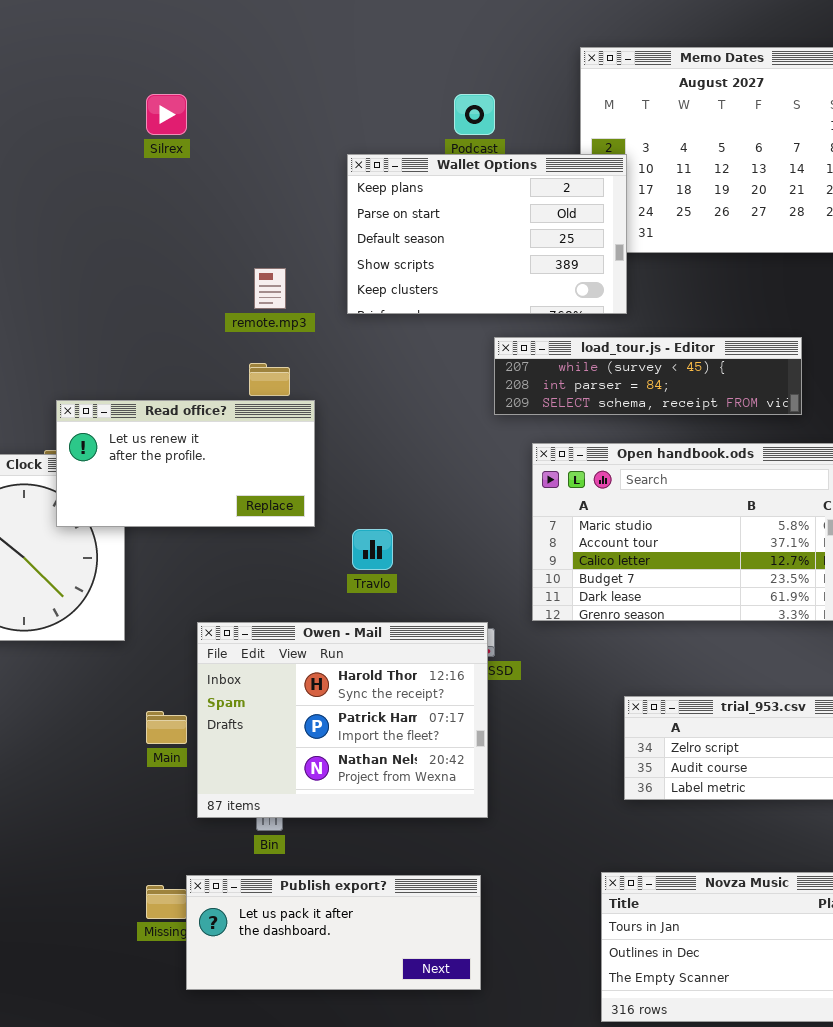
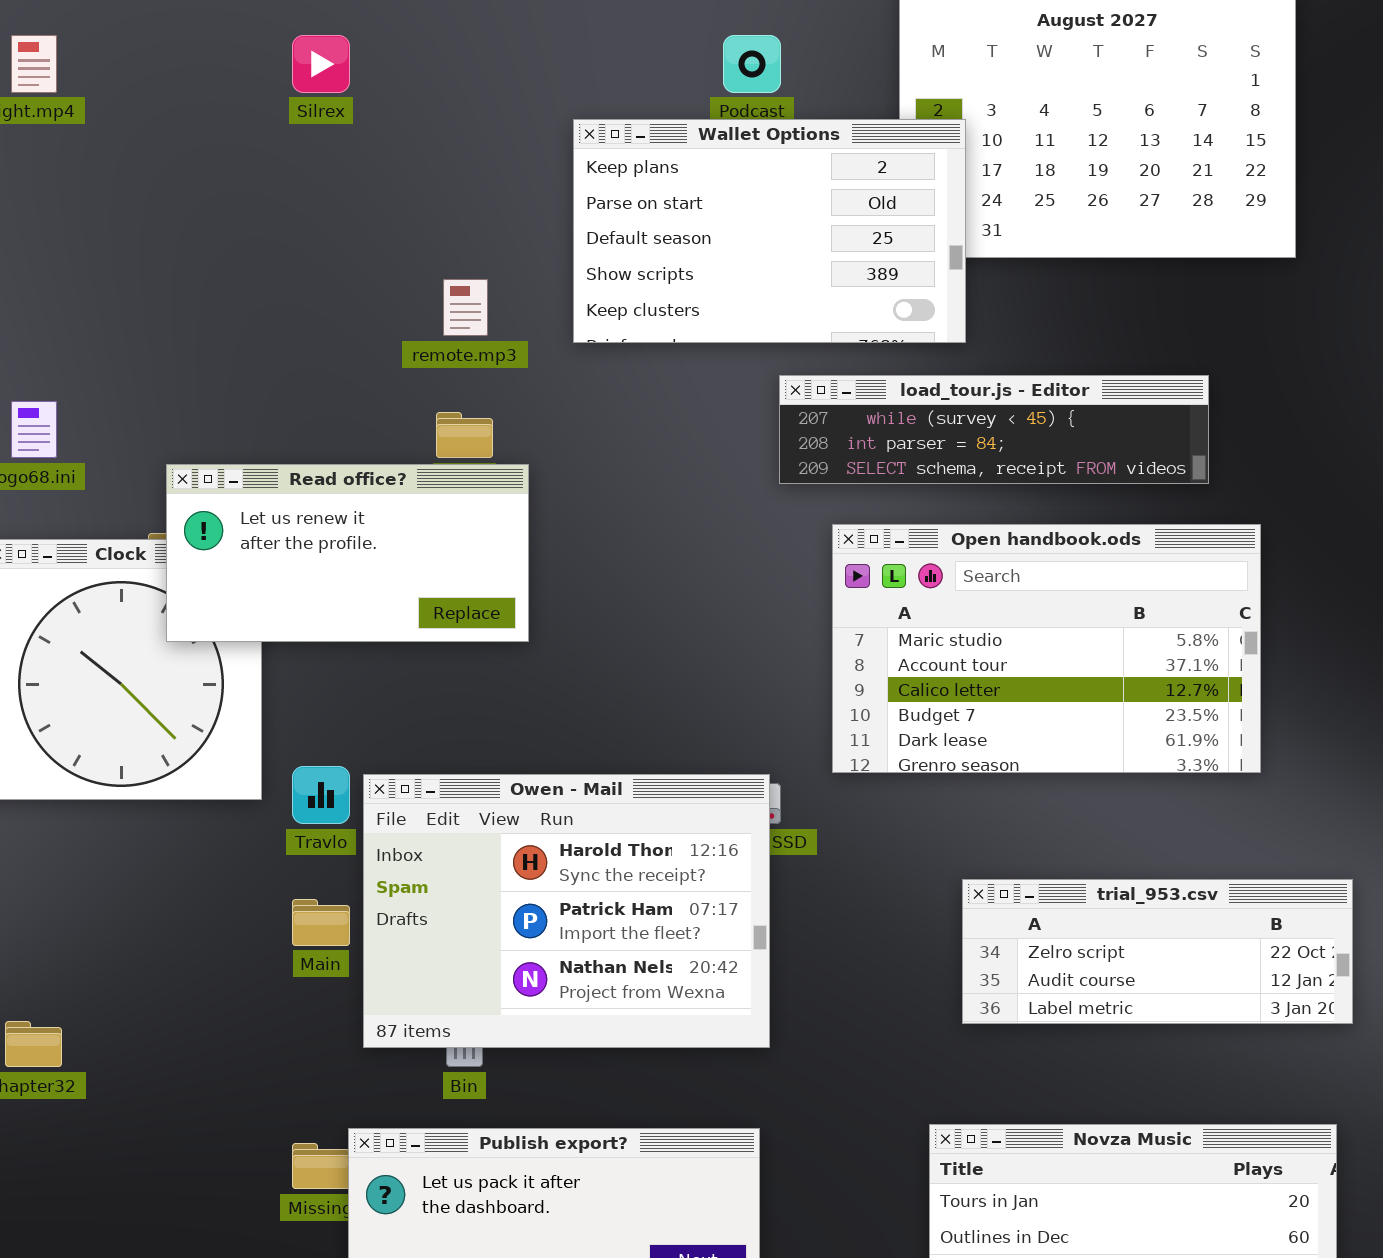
Travlo: [352,529,393,570] -> [292,766,350,824], moved

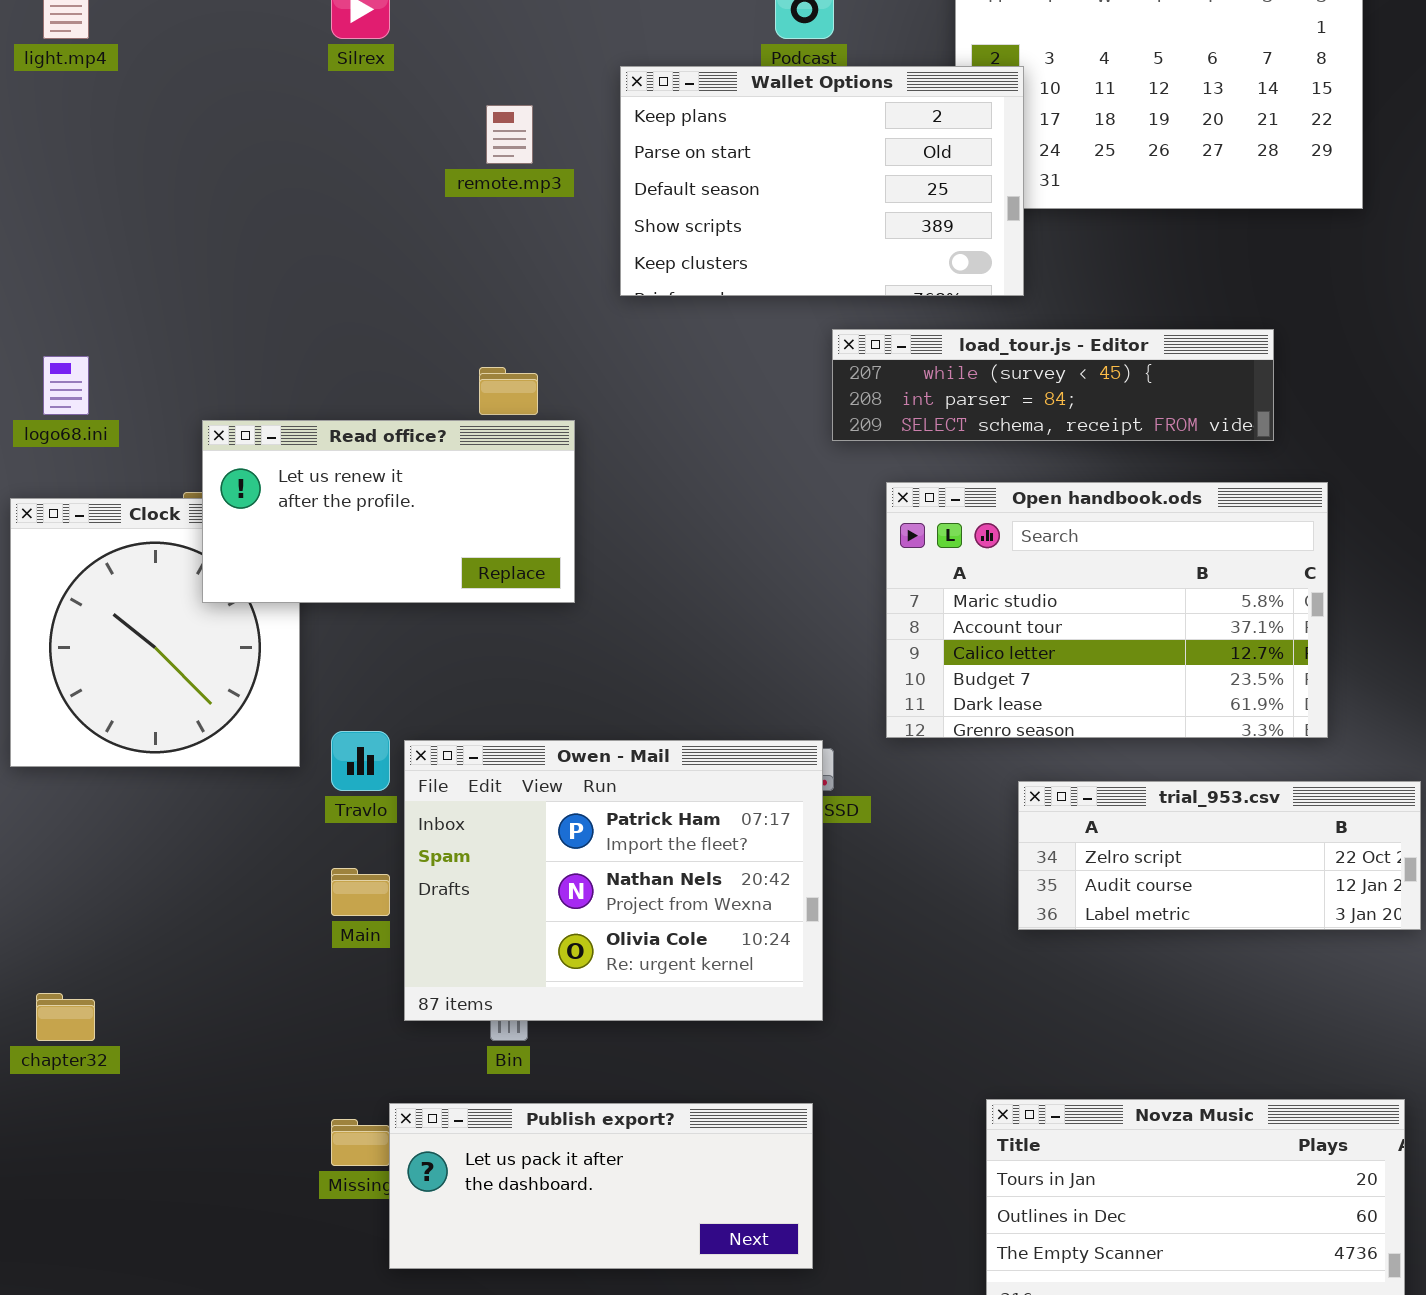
remote.mp3: [443,279,488,336] -> [486,105,533,164], moved
Owen - Mail: [363,774,770,1048] -> [404,740,823,1021], scrolled down 1 row
trial_953.csv: [962,879,1353,1024] -> [1018,781,1421,930], moved

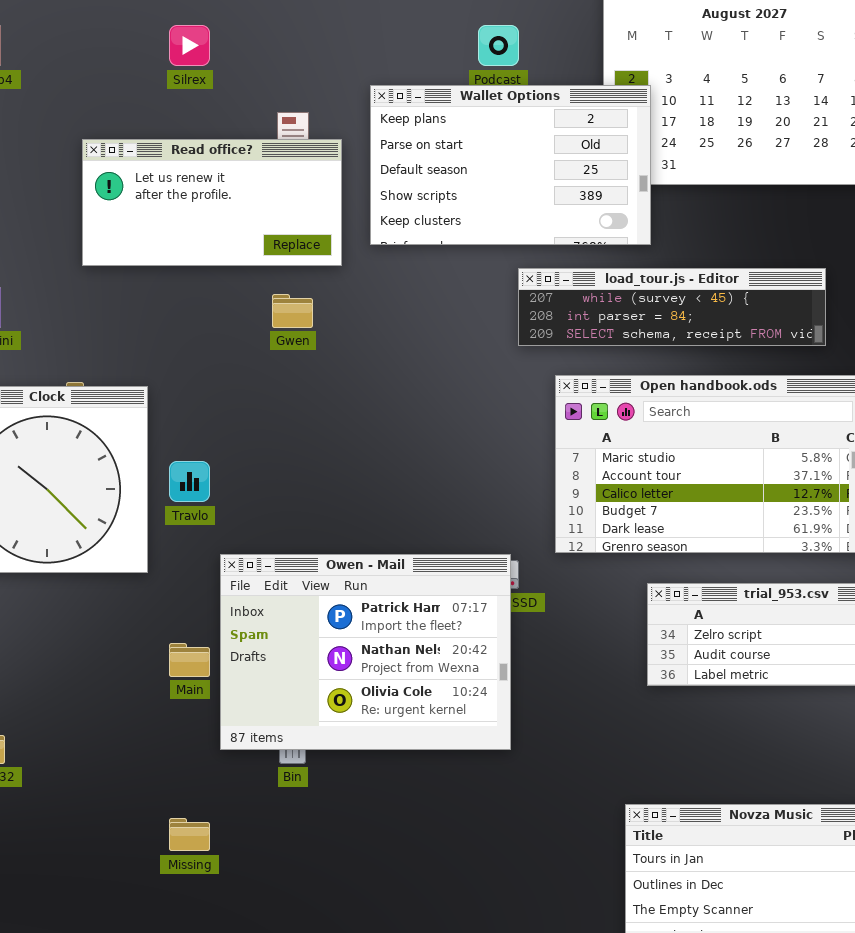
Read office?: [202,420,575,603] -> [82,139,342,266], moved
Travlo: [331,731,390,791] -> [169,461,210,502], moved
Publish export?: [389,1103,813,1269] -> none, closed

